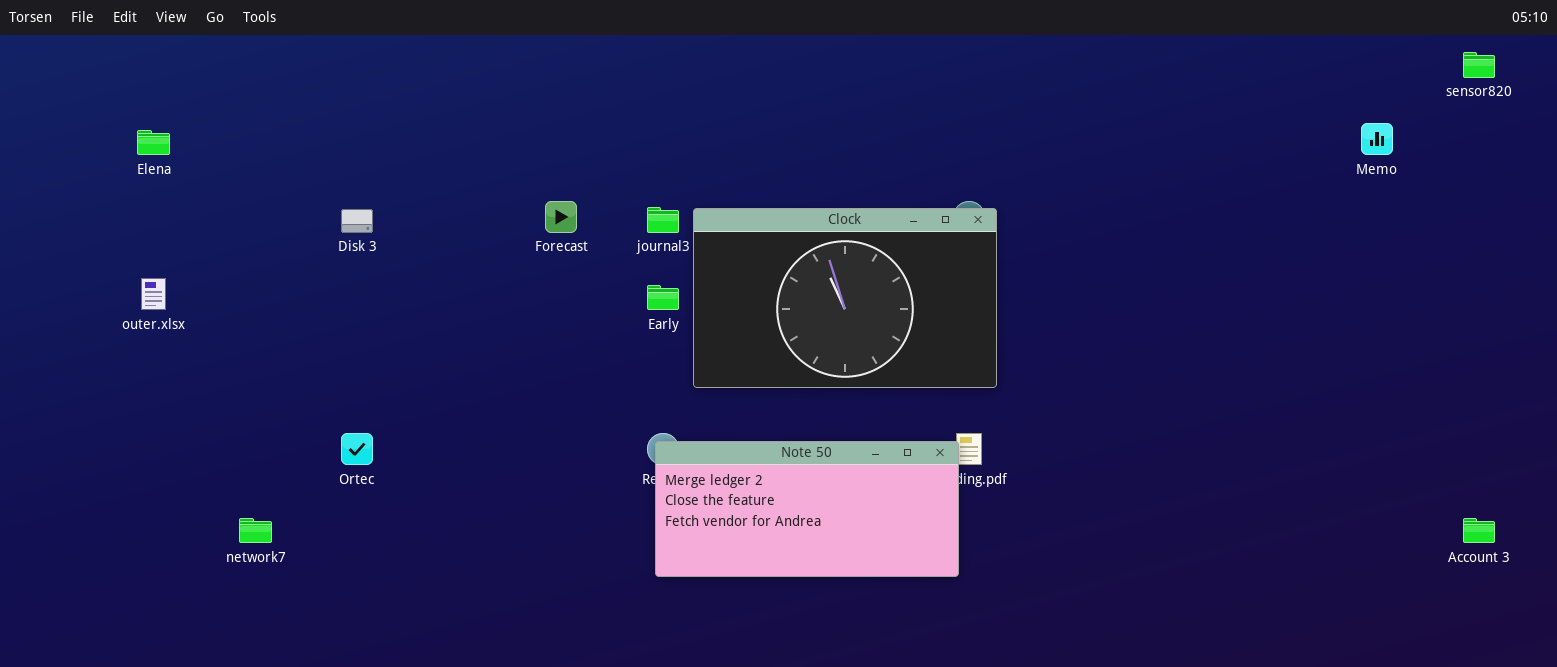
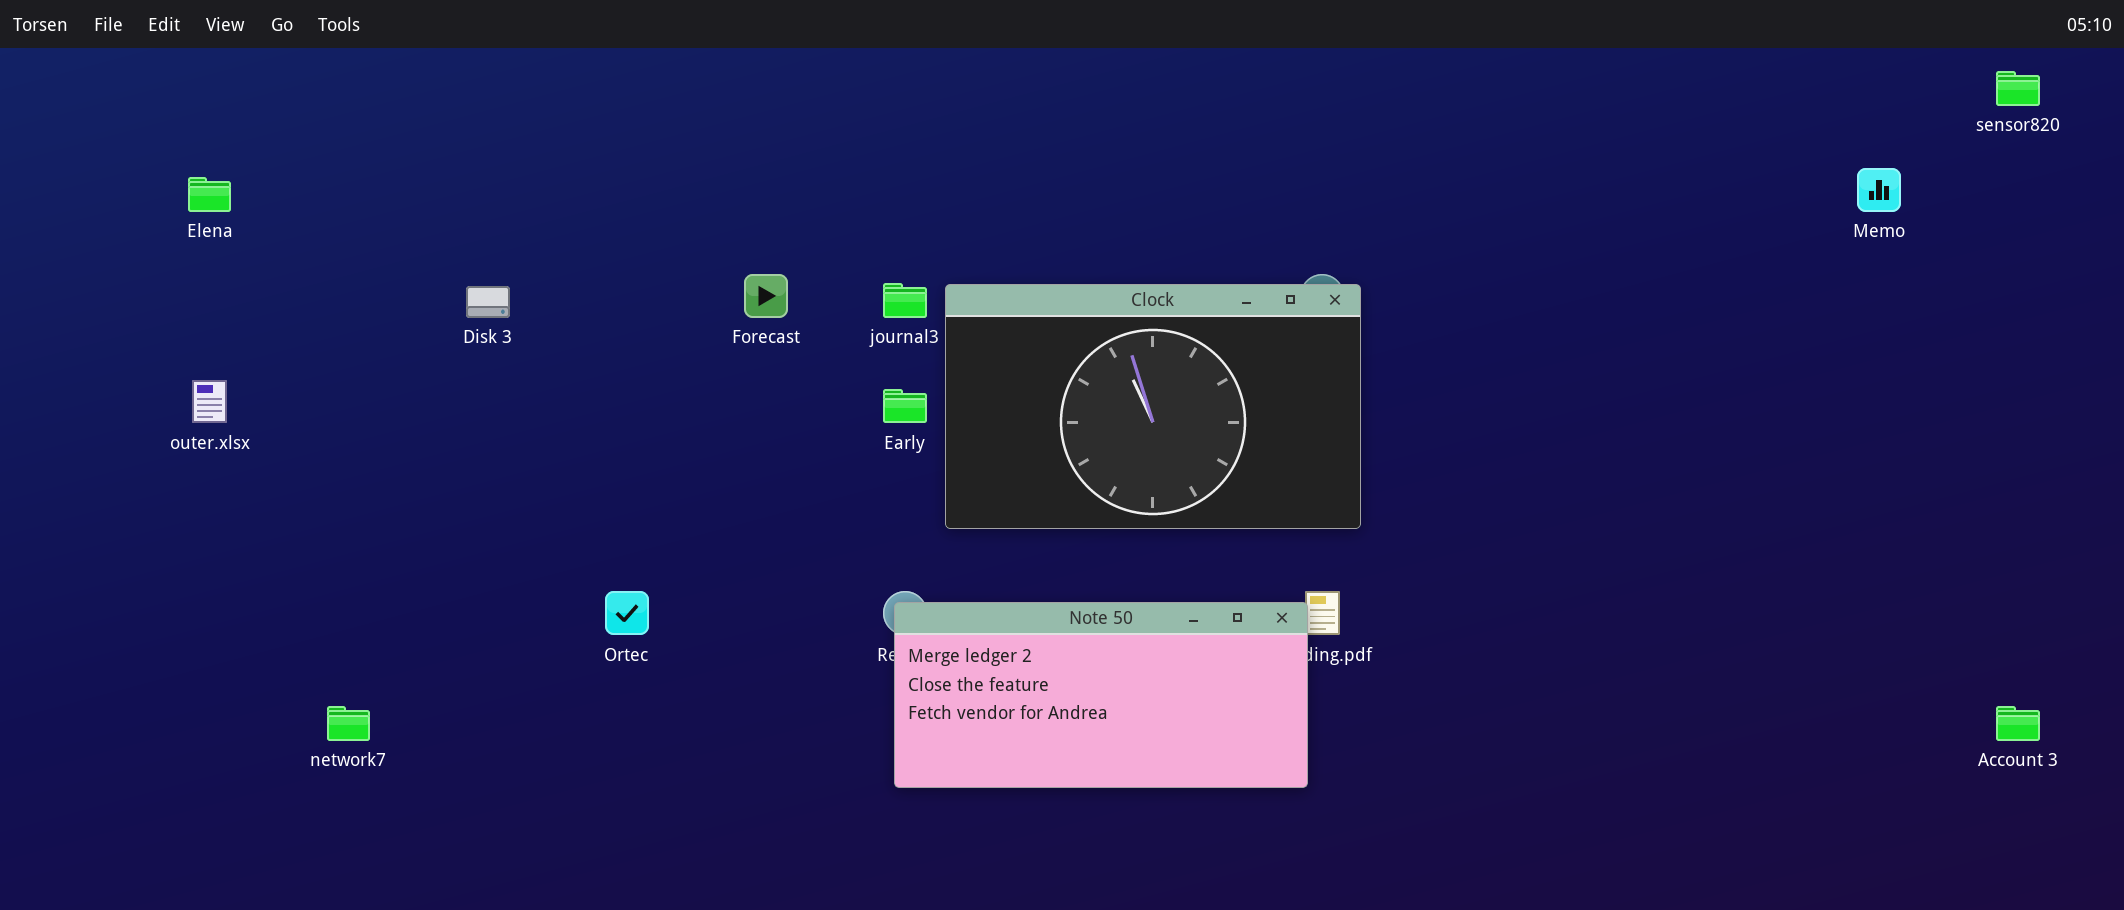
Ortec: [341,433,373,465] -> [605,591,649,635], moved

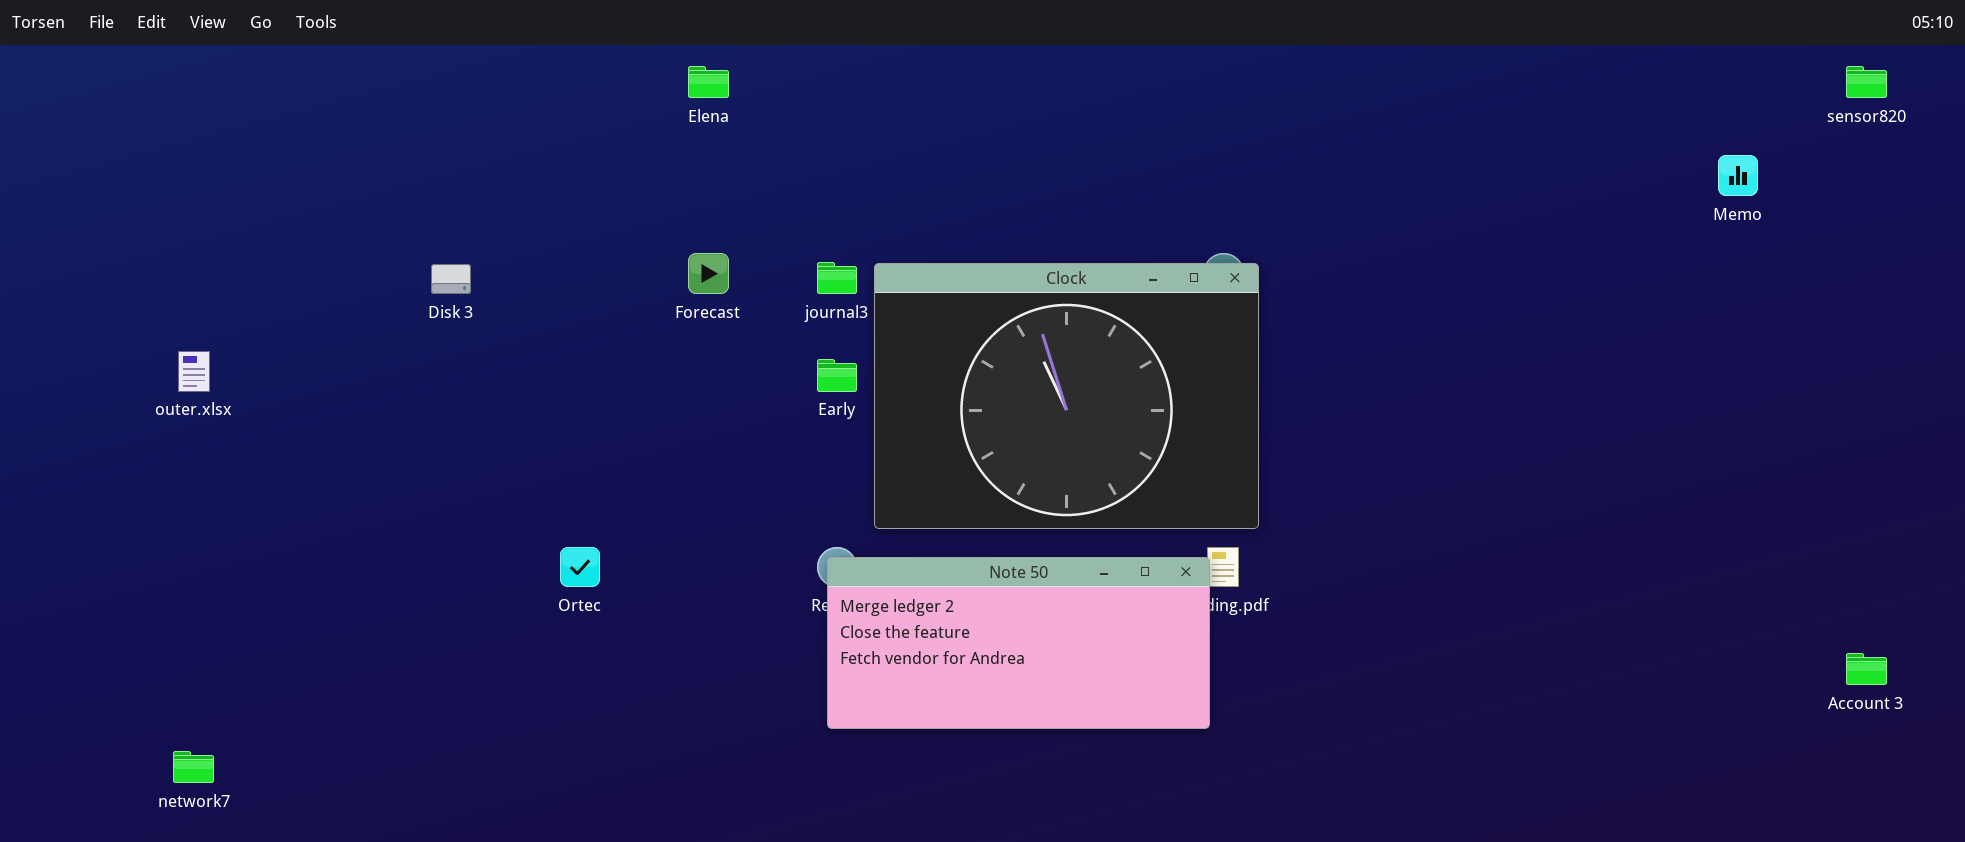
Elena: [188,177,231,212] -> [688,66,729,98], moved
Clock: [945,284,1361,529] -> [874,263,1259,529], resized
network7: [327,706,370,741] -> [173,751,214,783], moved

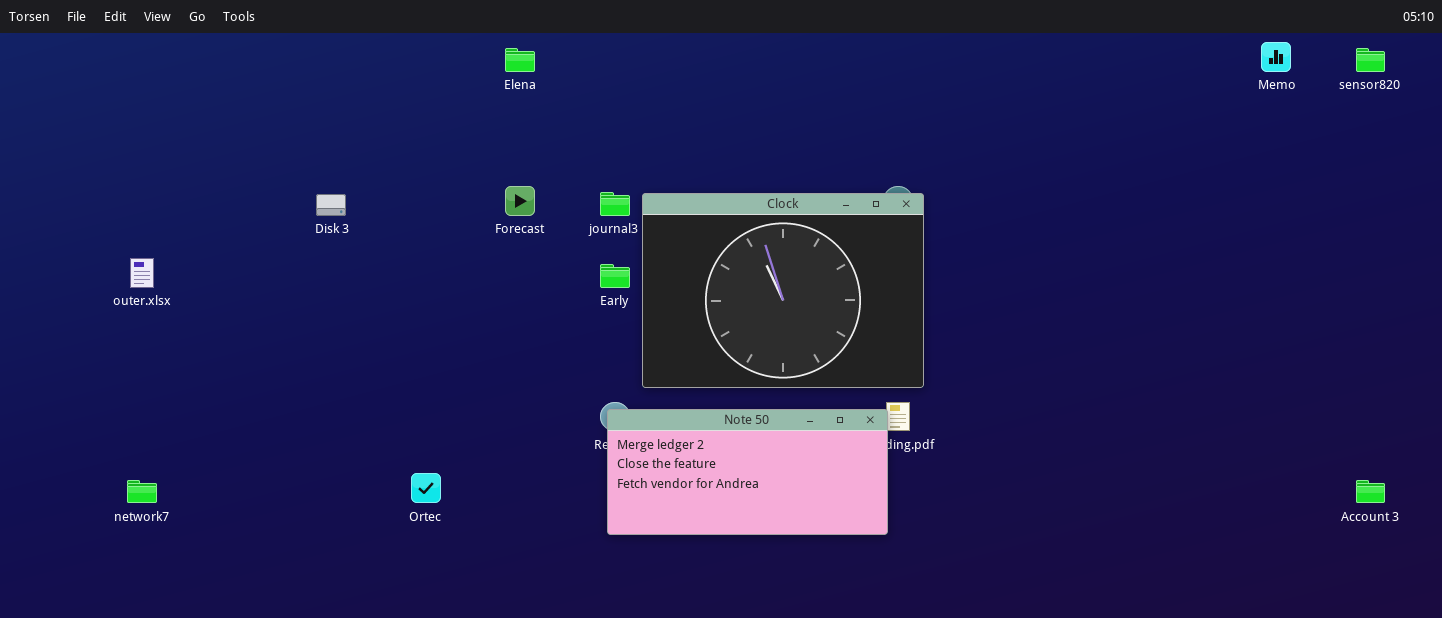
Memo: [1718,155,1758,196] -> [1261,42,1291,72], moved
Ortec: [560,547,600,587] -> [411,473,441,503], moved
network7: [173,751,214,783] -> [127,480,157,503], moved

